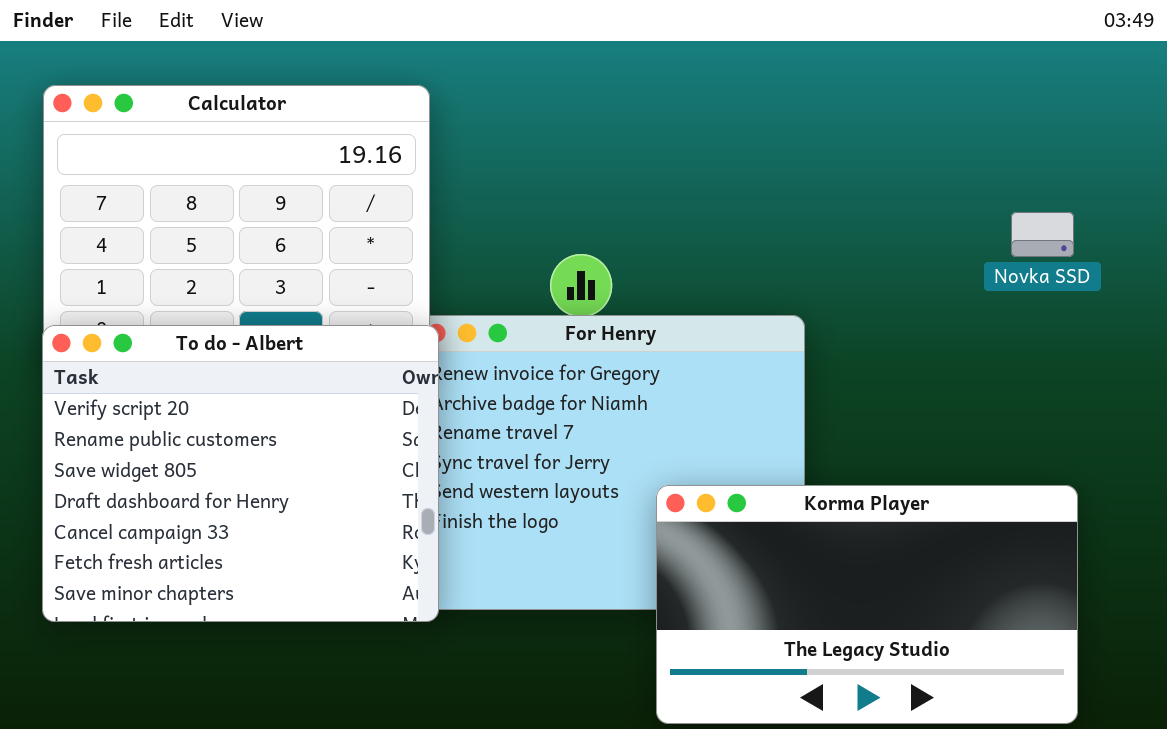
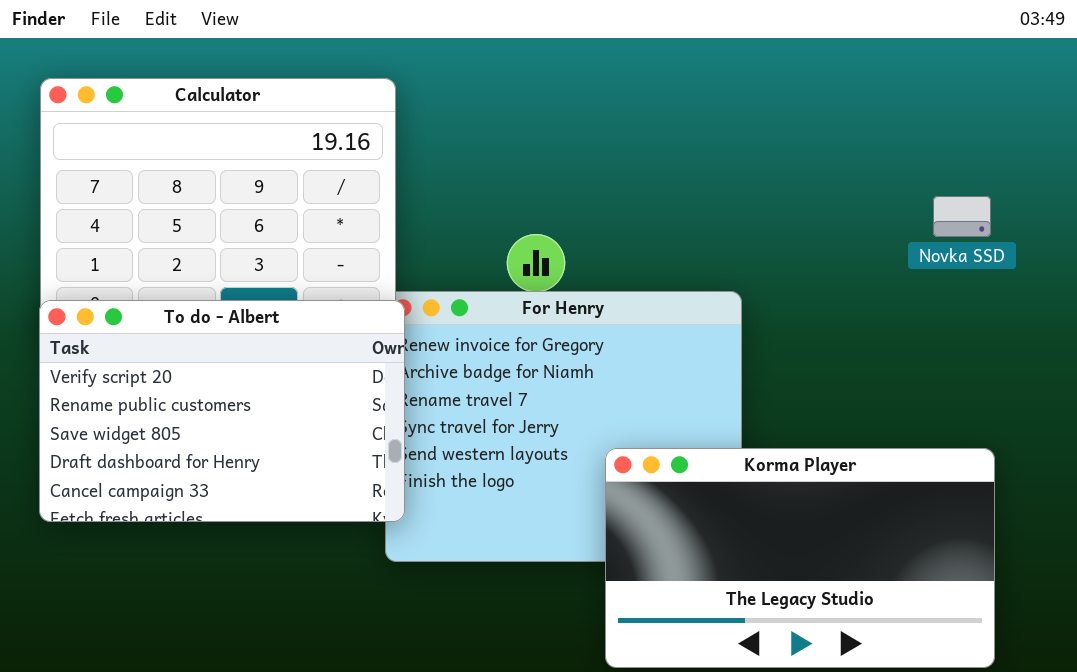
To do - Albert: [42,325,439,622] -> [39,300,405,522], resized

